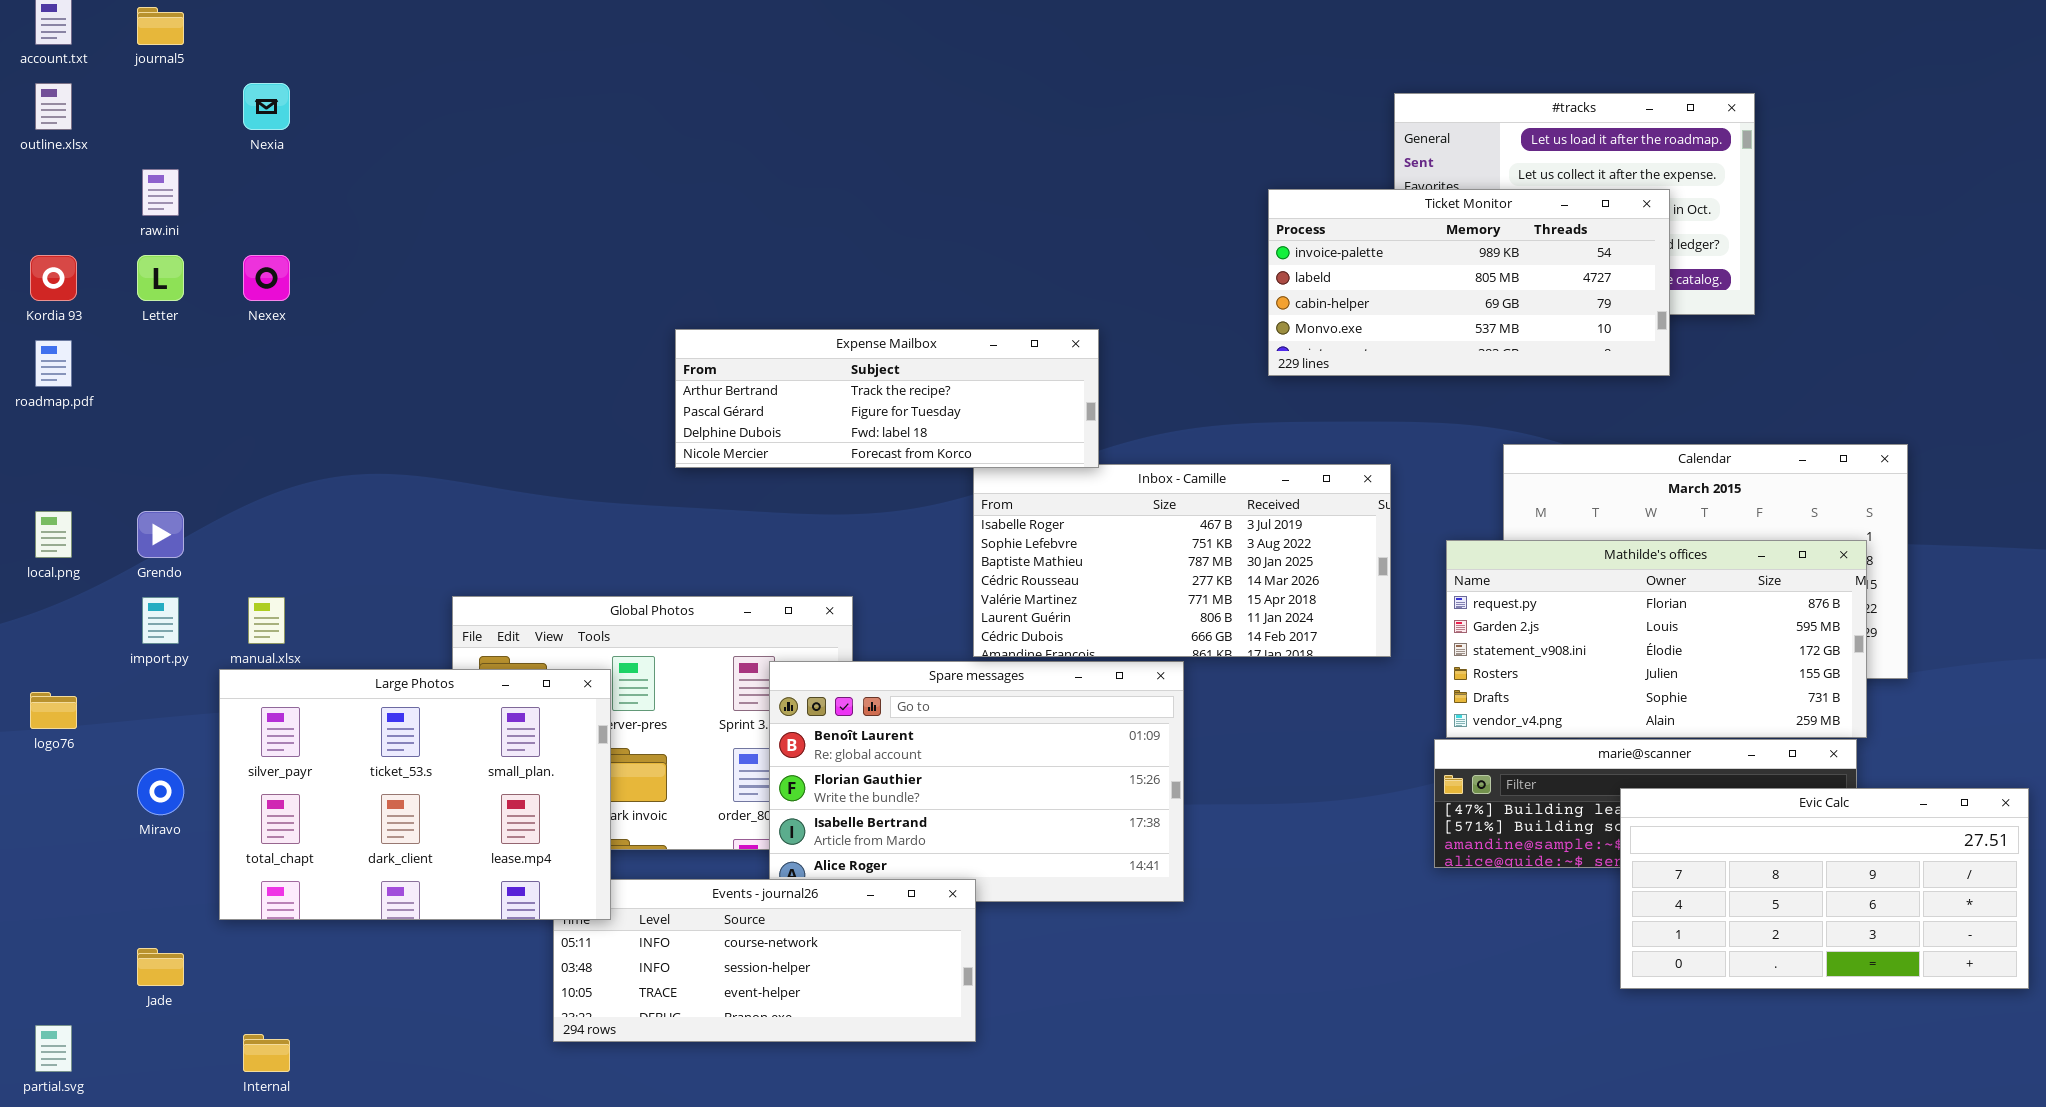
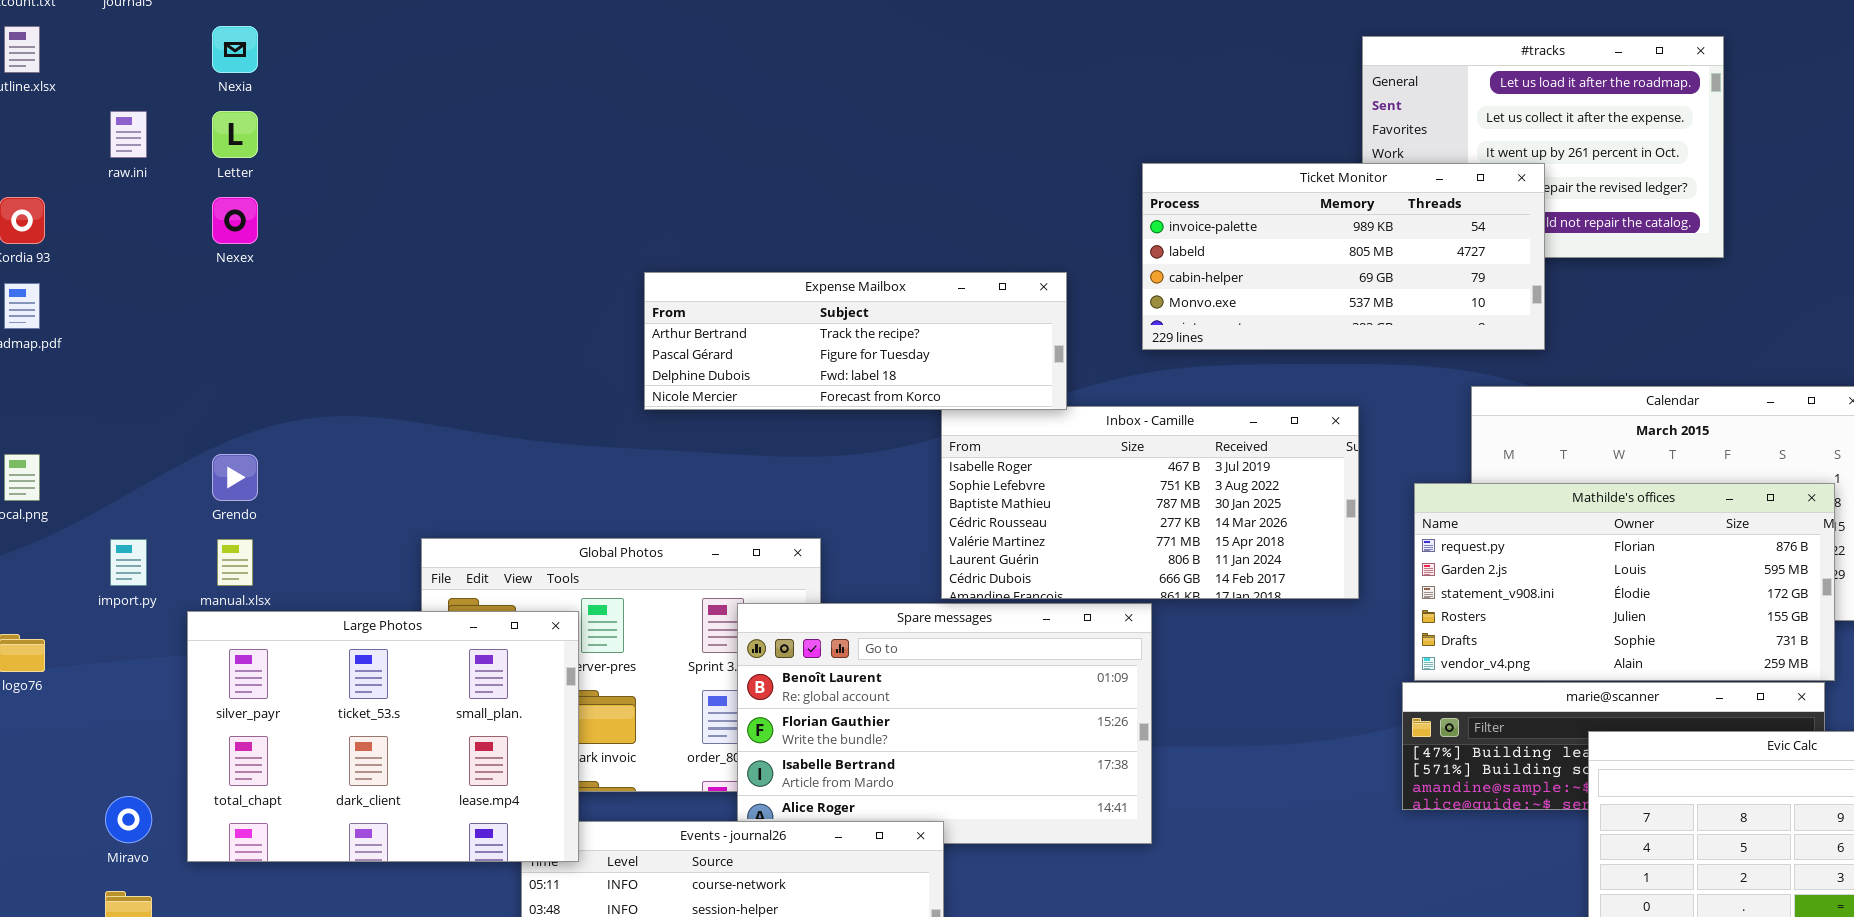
Ticket Monitor: [1268,189,1670,376] -> [1142,163,1545,350], moved
Letter: [137,255,184,301] -> [212,111,258,158], moved
Grendo: [137,511,184,558] -> [212,454,258,501], moved
Miravo: [137,768,184,815] -> [105,796,152,843], moved

